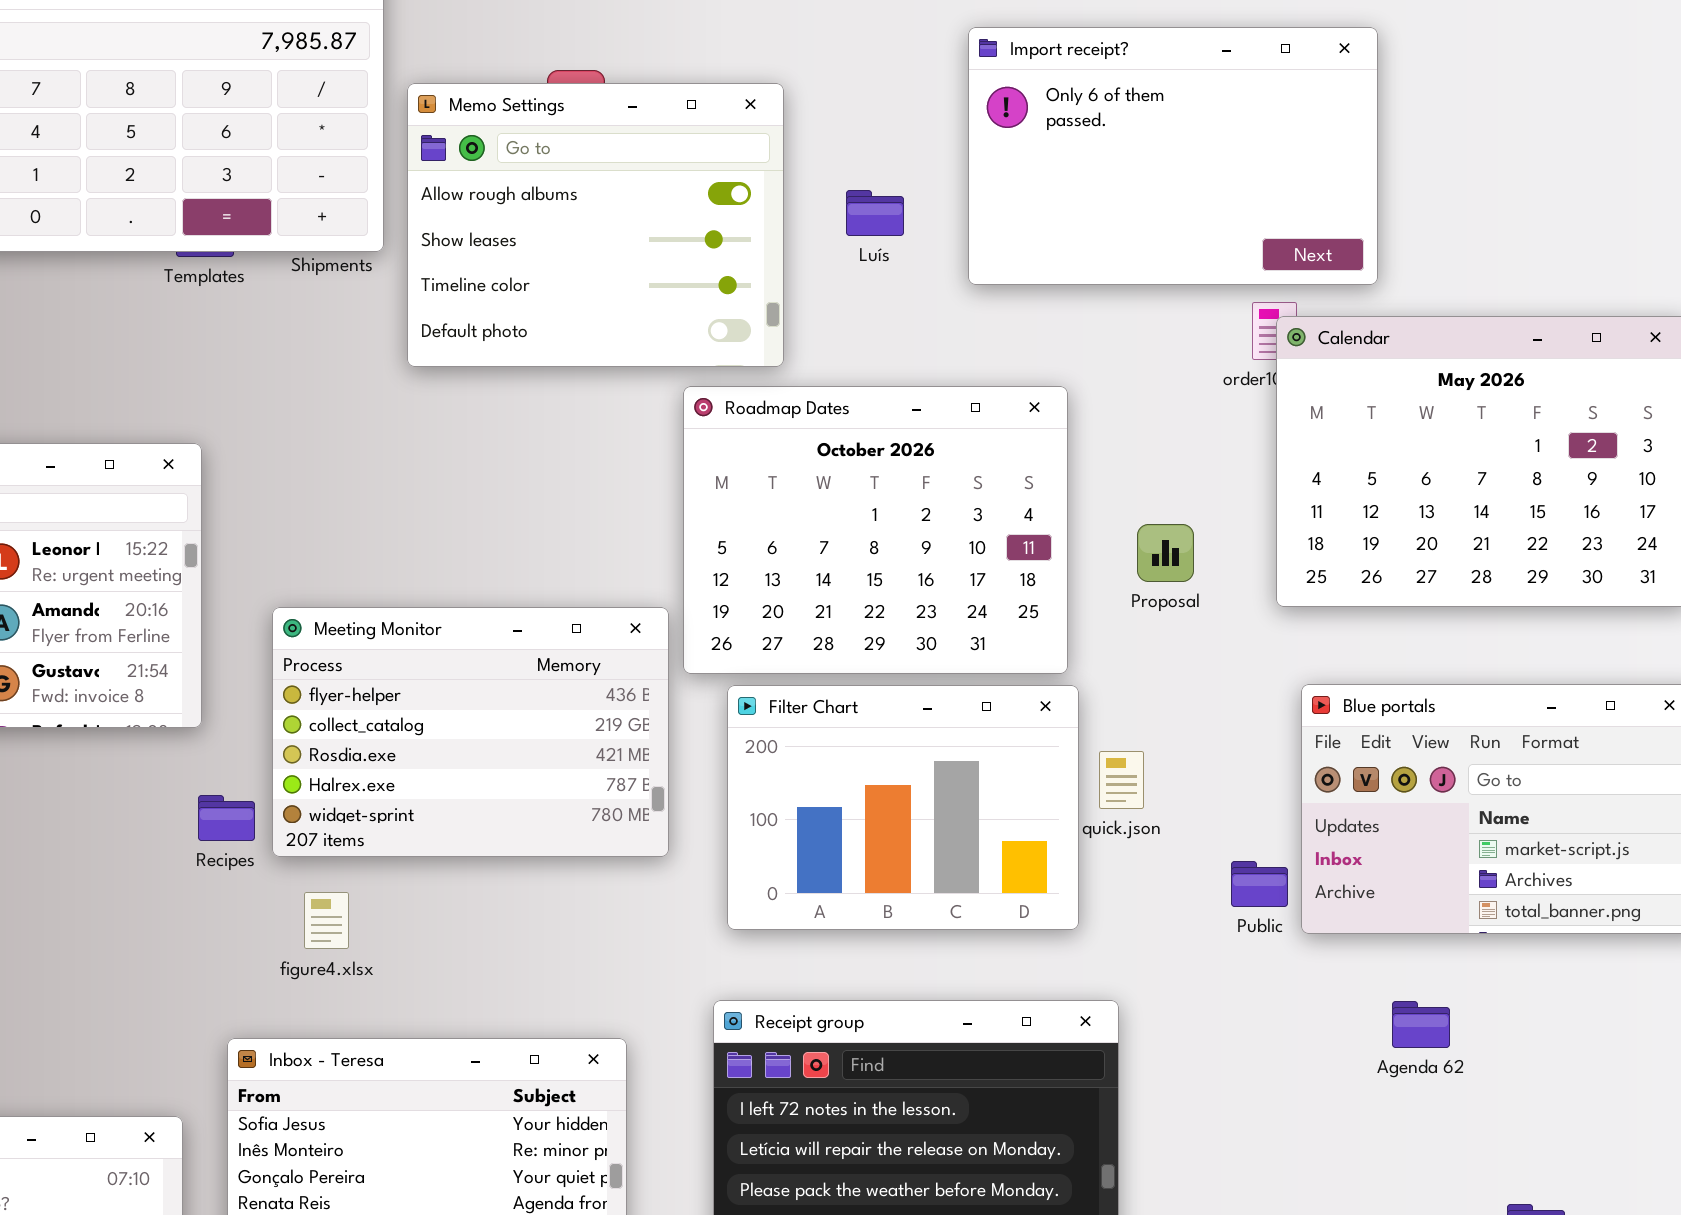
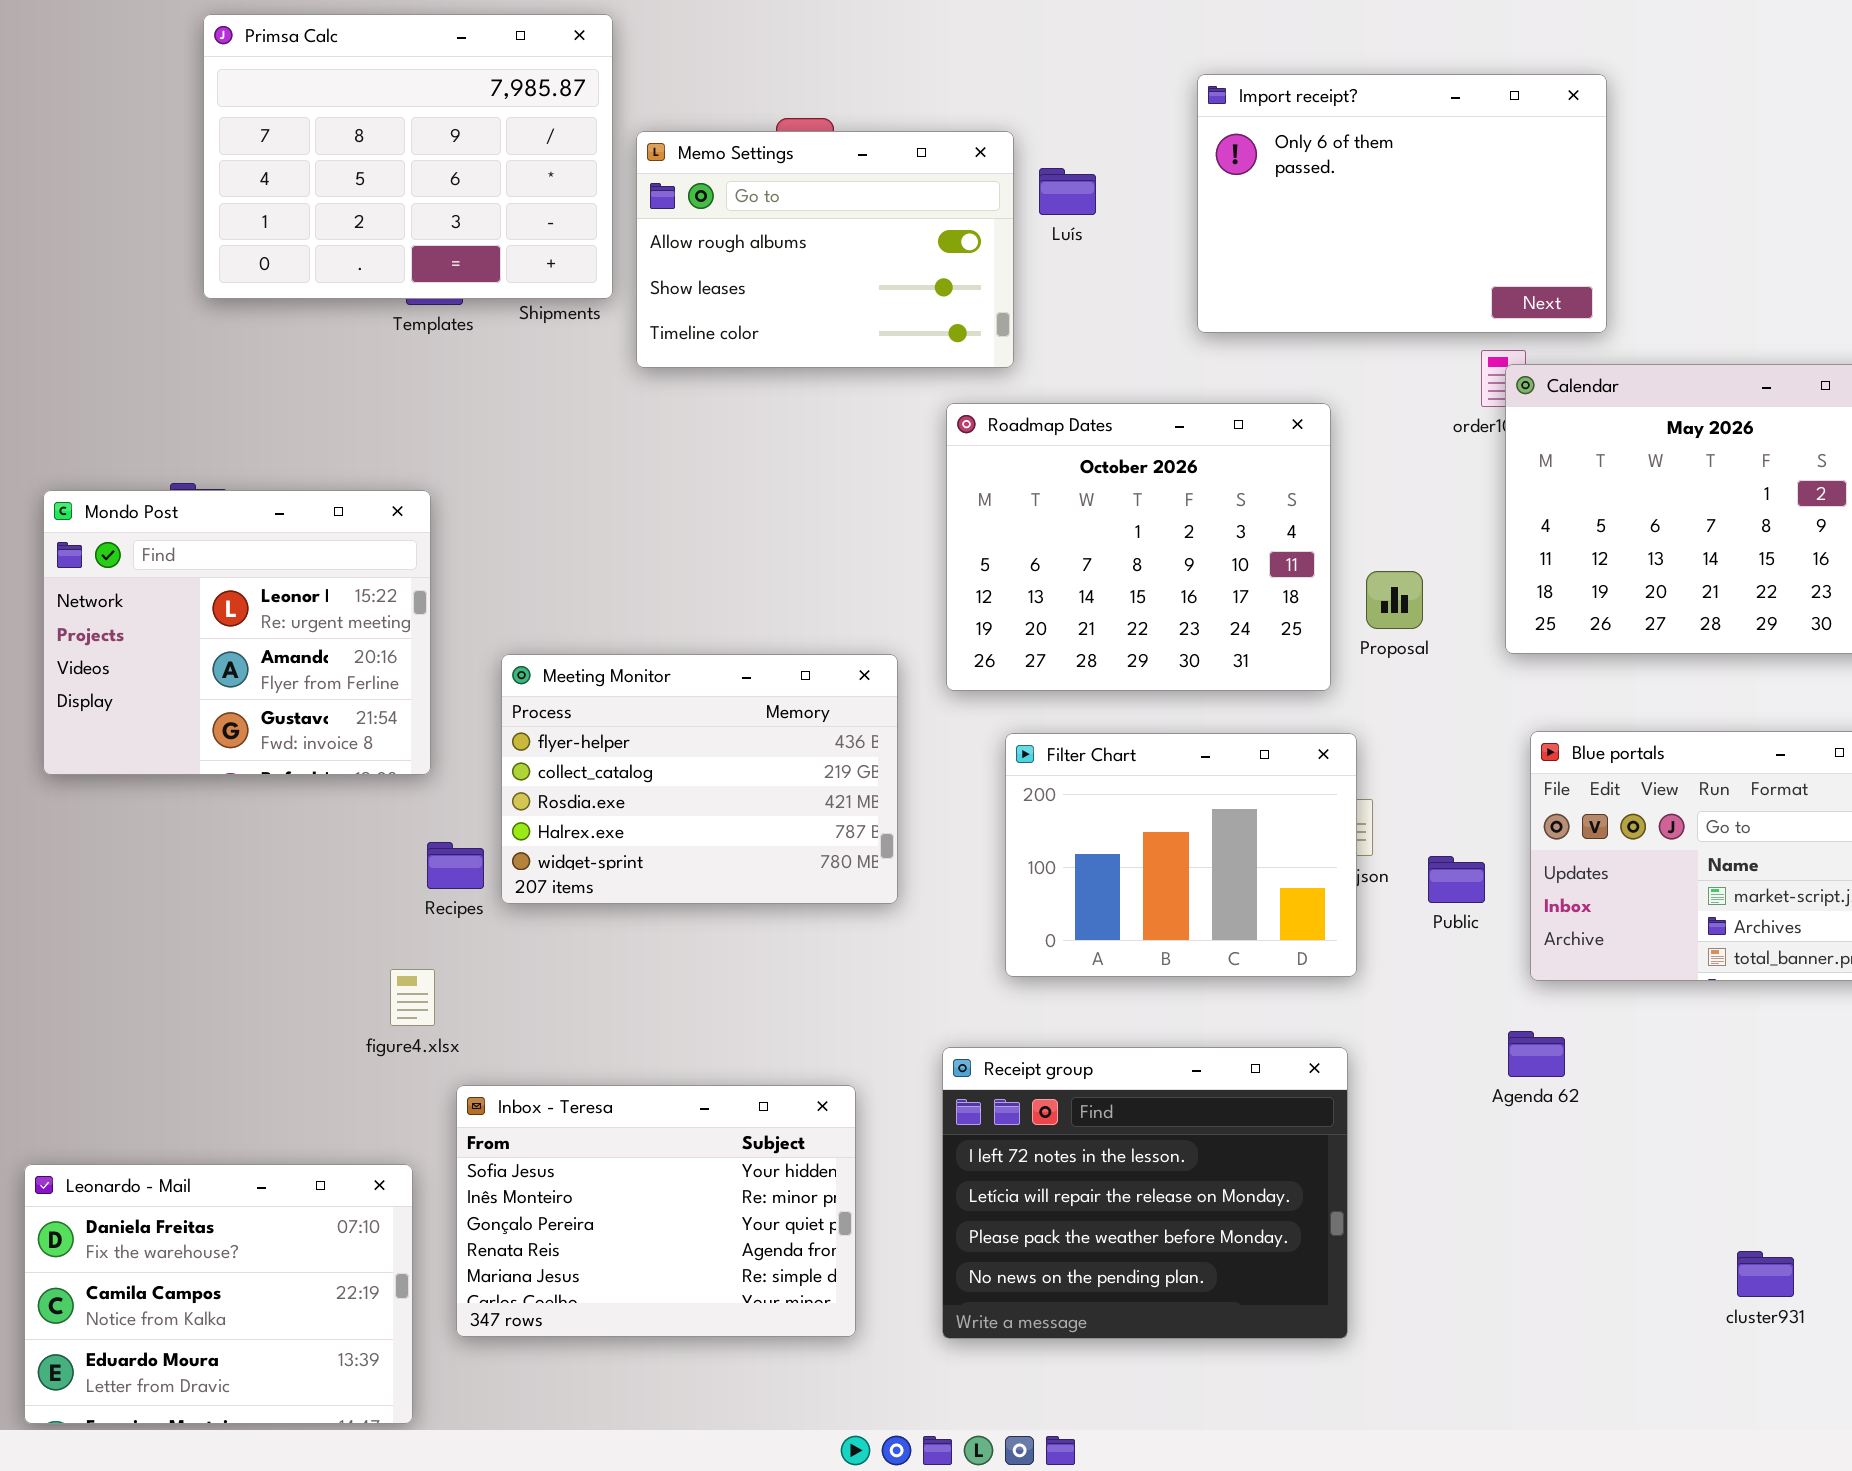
Memo Settings: [407,83,784,367] -> [636,131,1014,368], resized
Luís: [846,190,904,236] -> [1039,168,1096,215], moved
Roadmap Dates: [683,386,1068,674] -> [946,403,1331,691], moved
Filter Chart: [727,685,1079,930] -> [1005,733,1357,977], moved
Public: [1231,861,1288,907] -> [1428,856,1485,903], moved
figure4.xlsx: [304,892,349,949] -> [390,969,435,1026], moved
Agenda 62: [1392,1001,1450,1048] -> [1508,1031,1565,1077], moved

